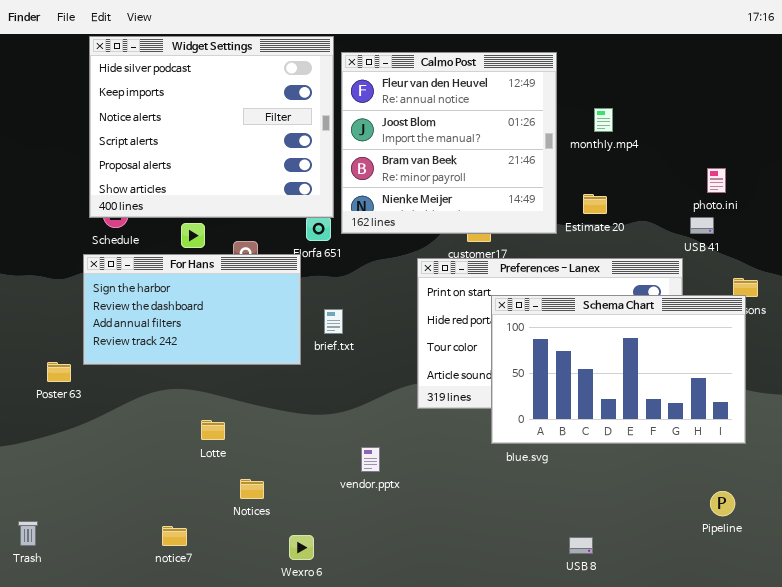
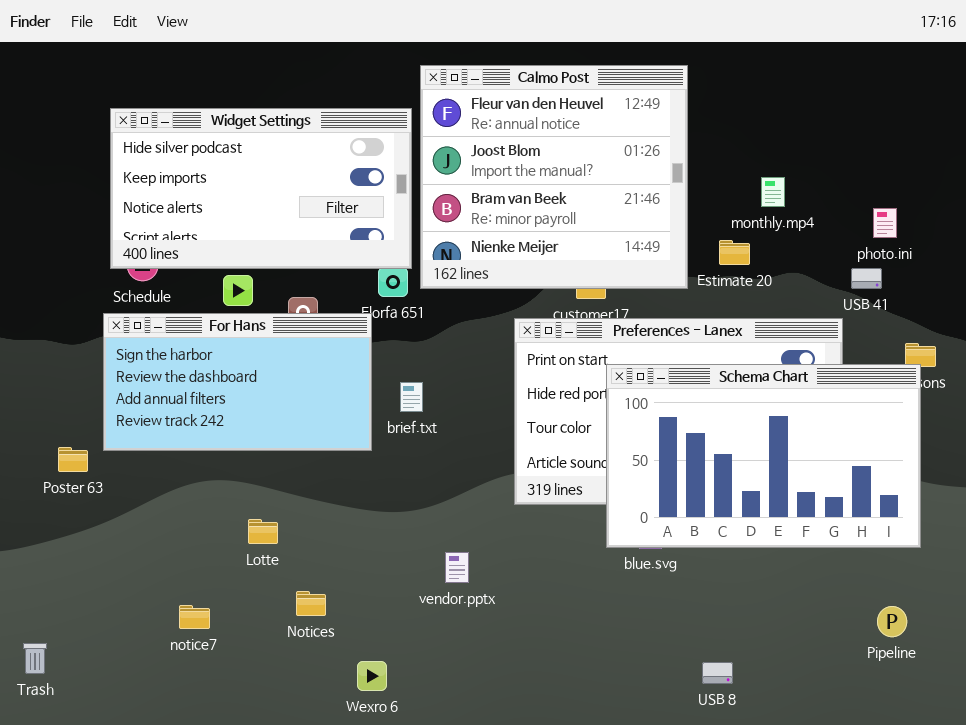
Widget Settings: [89,36,334,218] -> [110,108,412,269], resized
monthly.mp4: [594,108,613,132] -> [761,177,785,207], moved
notice7: [162,526,187,546] -> [179,605,210,629], moved

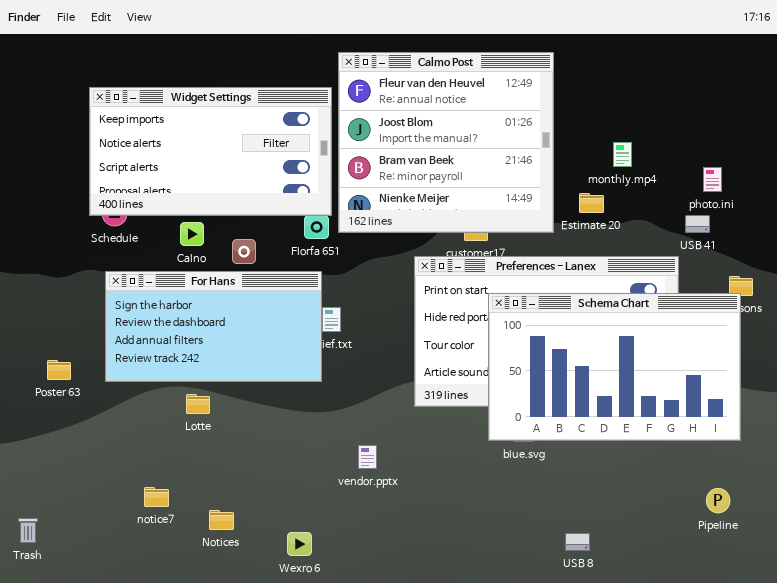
Widget Settings: [110,108,412,269] -> [89,87,332,216], scrolled down 1 row
For Hans: [103,313,372,451] -> [105,271,322,382], moved
Lotte: [248,519,278,544] -> [186,394,210,414], moved
Notices: [296,591,326,616] -> [209,510,234,530], moved

